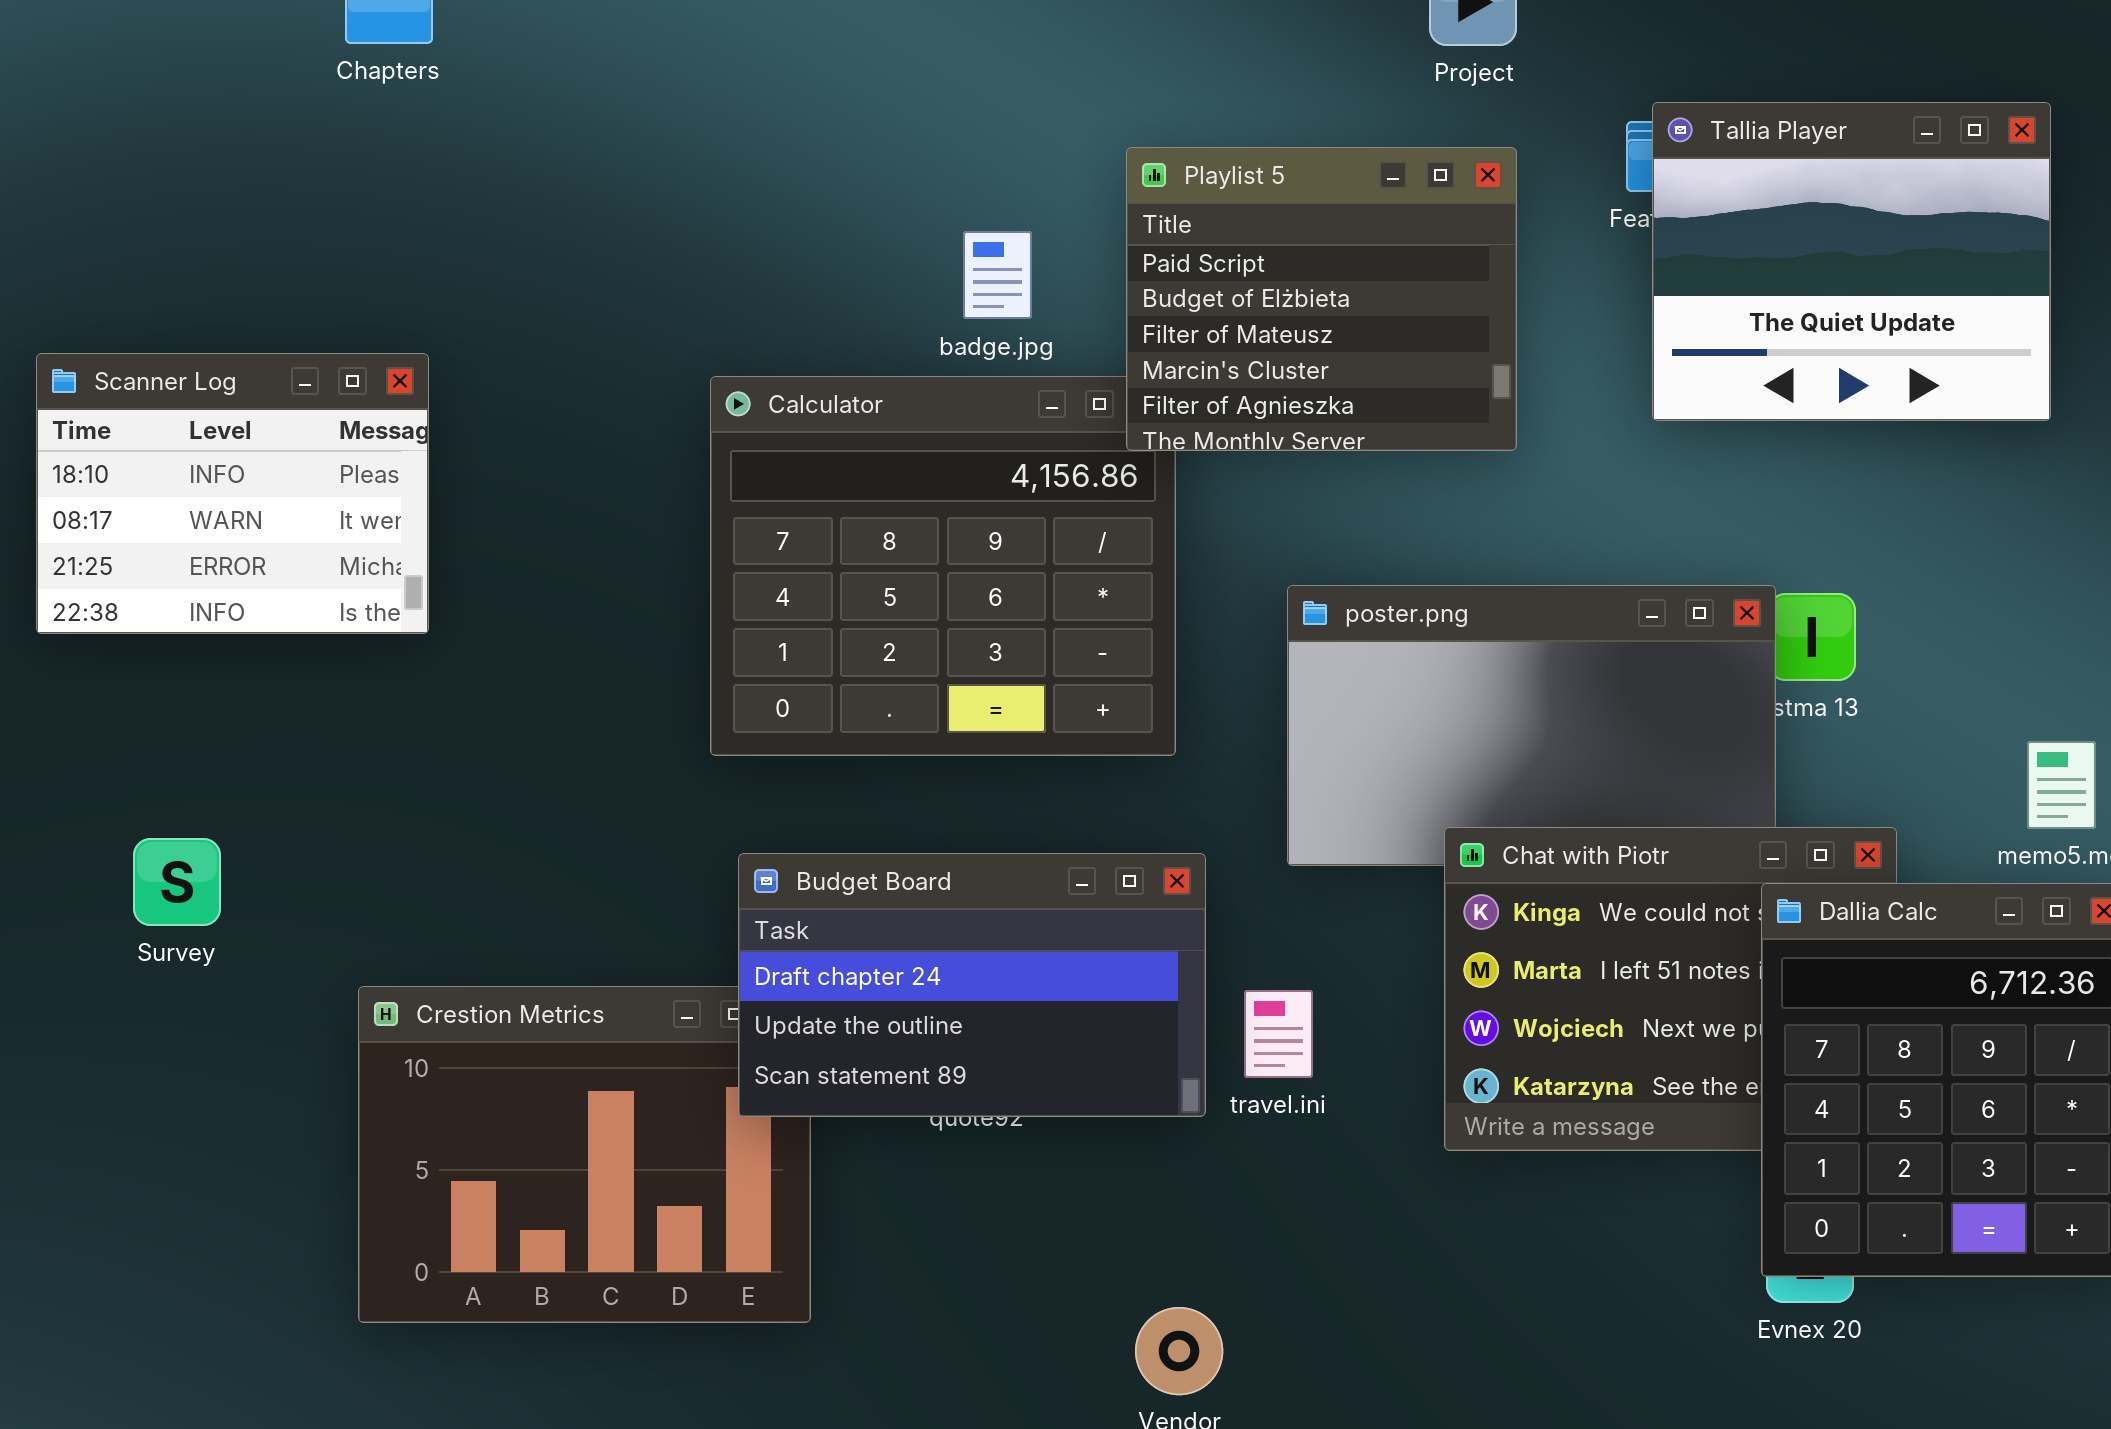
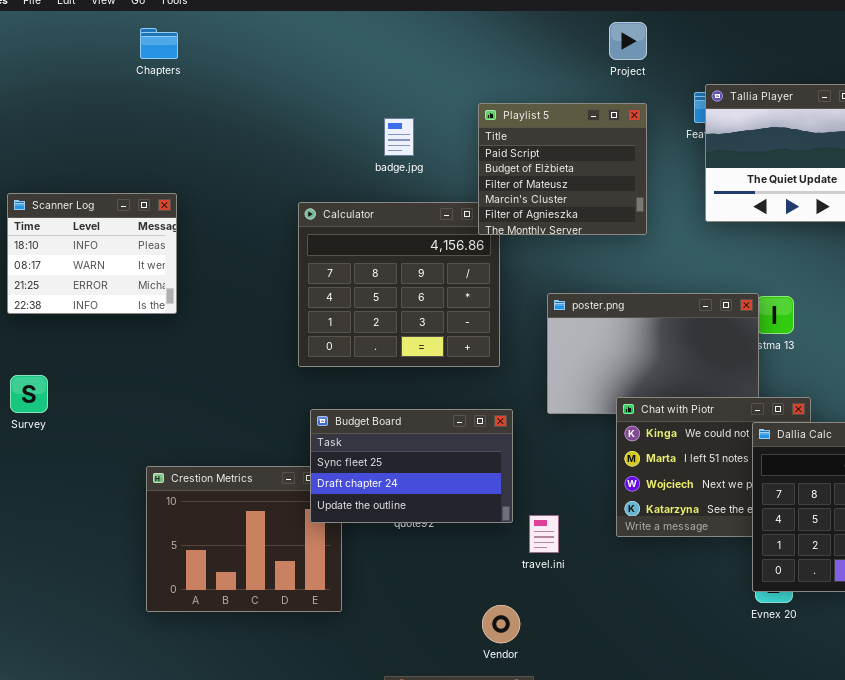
badge.jpg: [963,231,1032,319] -> [384,118,414,156], moved
Survey: [133,838,221,926] -> [10,375,48,413], moved
Budget Board: [738,853,1206,1117] -> [310,409,513,523], scrolled up 1 row
travel.ini: [1244,990,1313,1078] -> [529,515,559,553], moved

